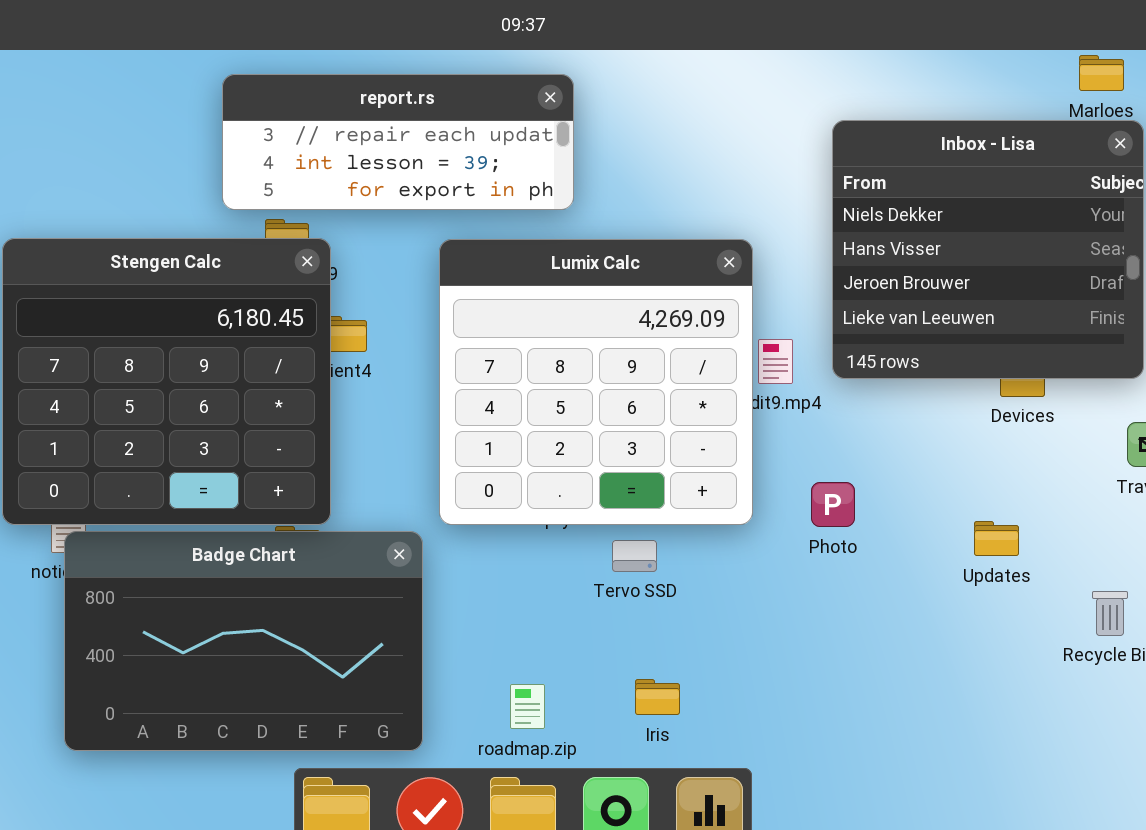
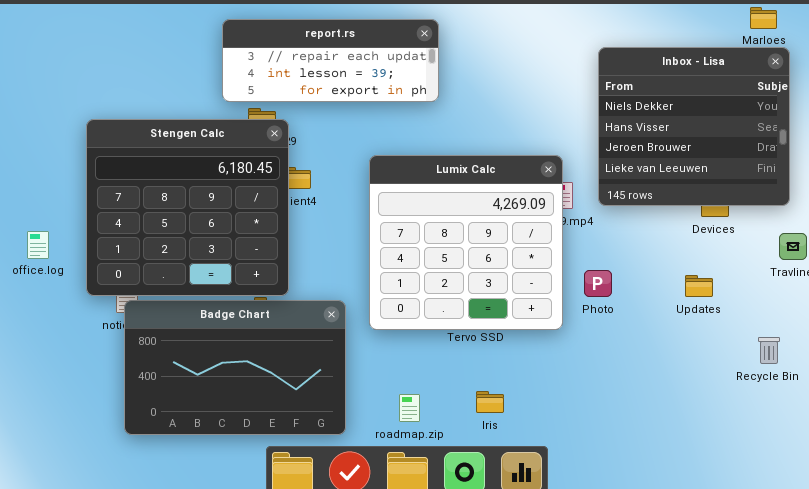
Lumix Calc: [439,239,753,525] -> [369,155,563,330], moved
Updates: [974,521,1019,556] -> [685,275,713,297], moved

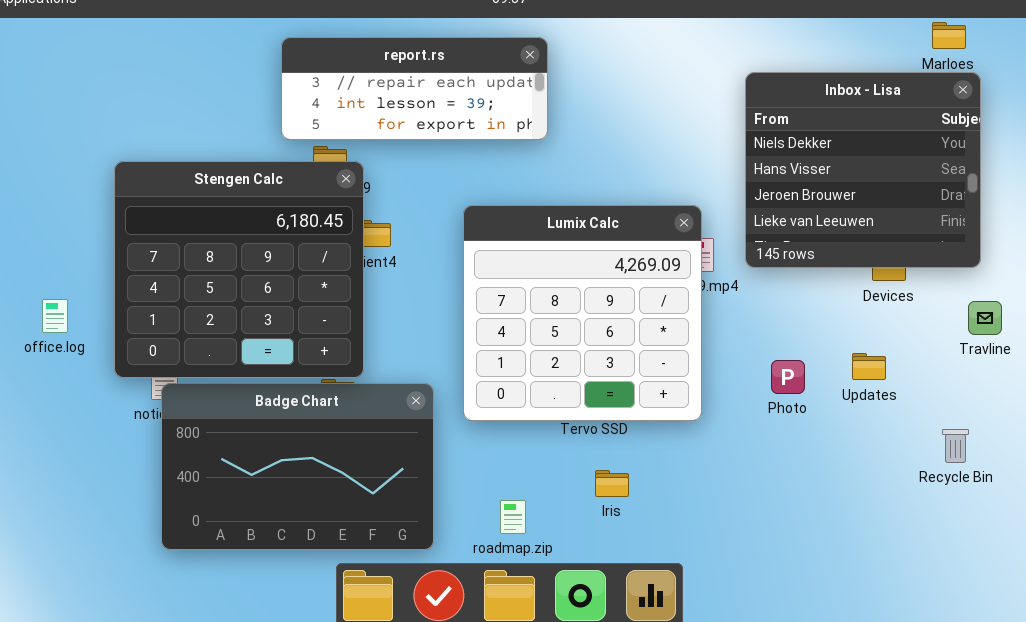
Photo: [584,270,612,297] -> [771,360,805,394], moved
Iris: [476,391,504,413] -> [595,470,629,497], moved

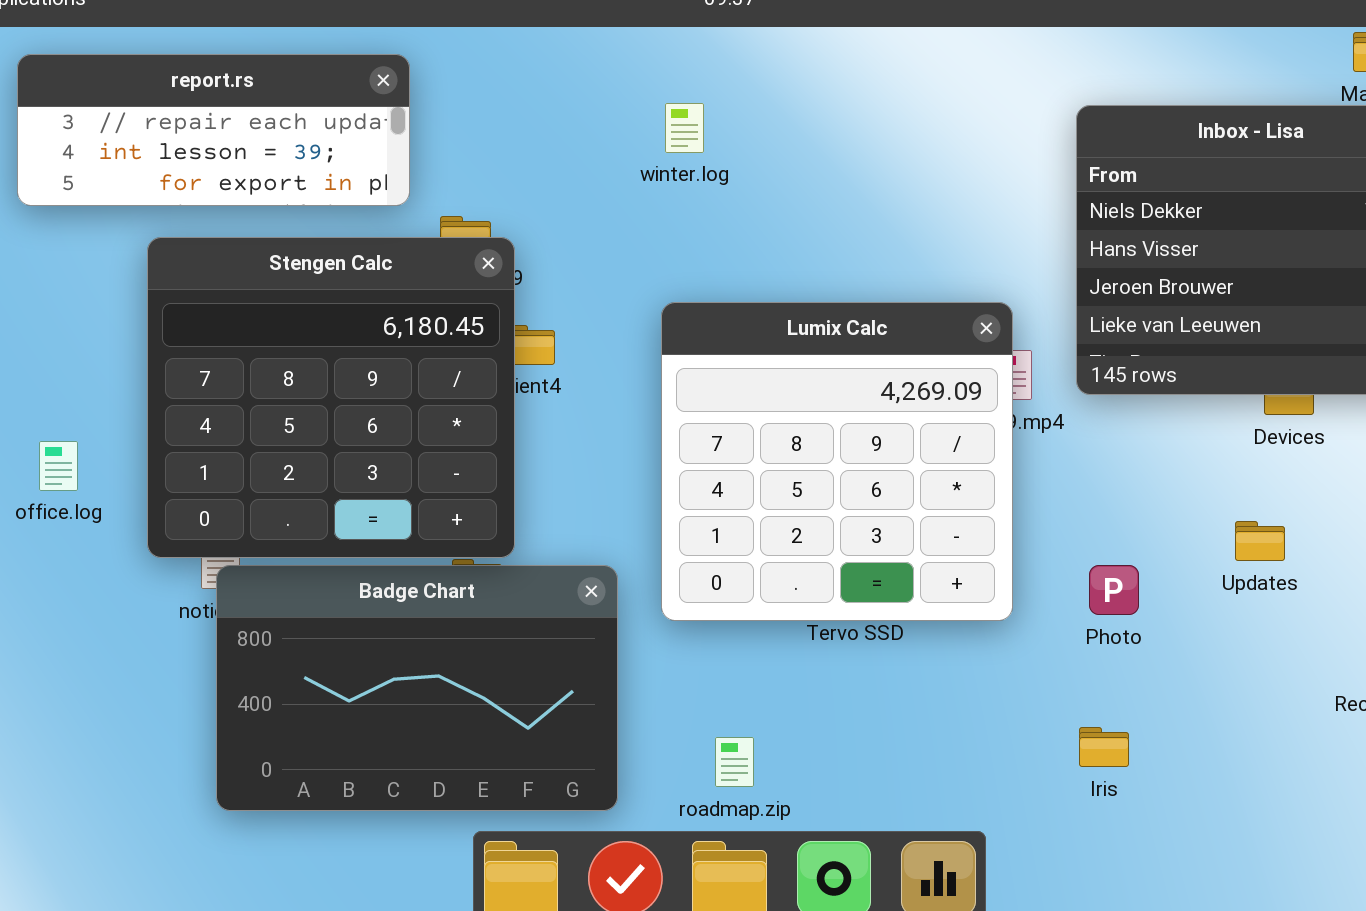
report.rs: [281,37,548,140] -> [17,54,410,206], moved
Photo: [771,360,805,394] -> [1089,565,1139,615], moved
Iris: [595,470,629,497] -> [1079,727,1129,767], moved

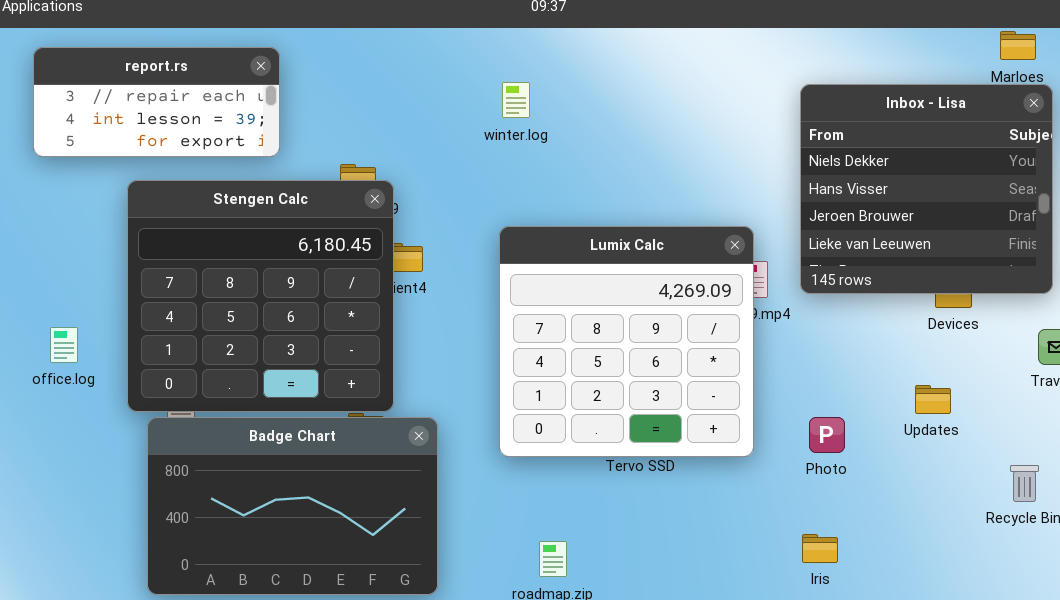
report.rs: [17,54,410,206] -> [33,47,280,157], resized
Badge Chart: [216,565,618,811] -> [147,417,438,595], moved

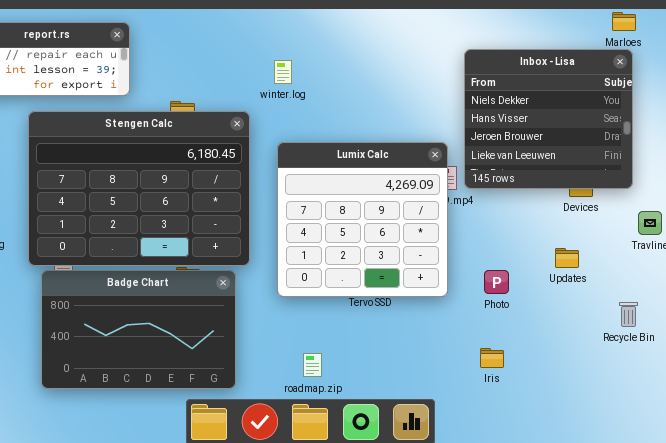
winter.log: [502,82,530,118] -> [274,60,292,84], moved
Inbox - Lisa: [800,84,1053,294] -> [464,49,633,189], moved
Stengen Calc: [127,180,394,412] -> [28,111,250,266], resized

